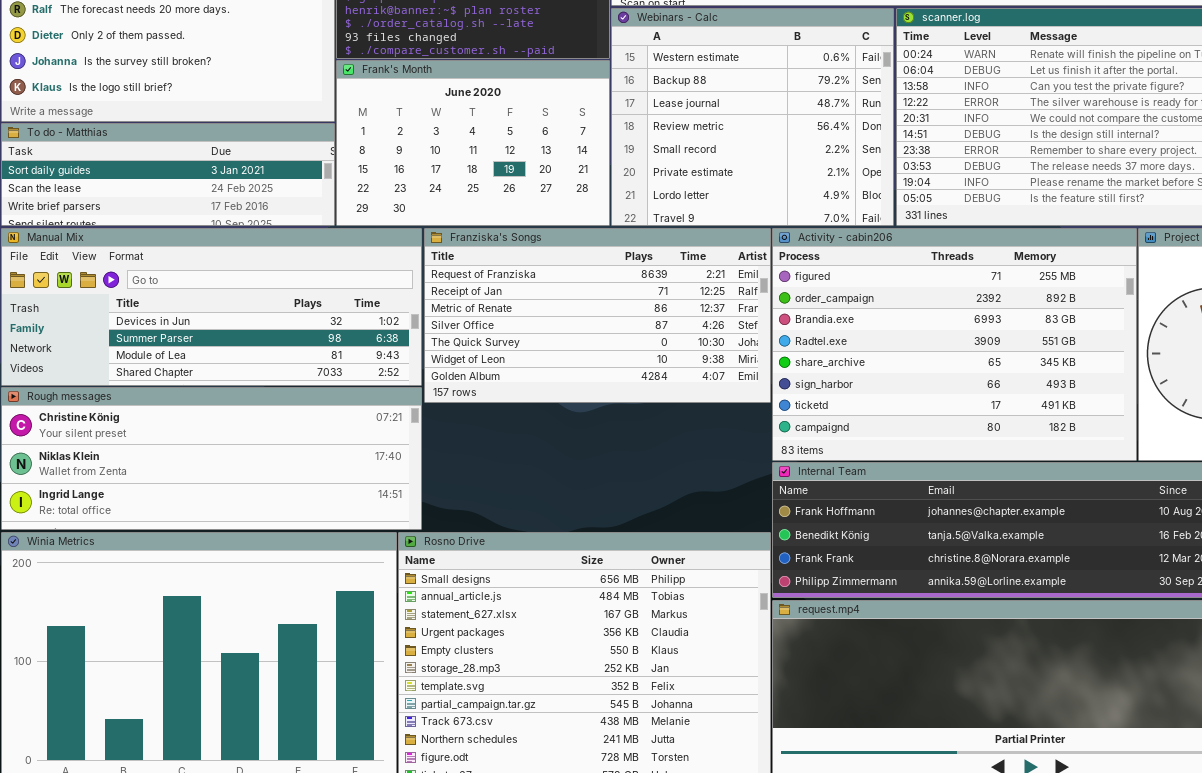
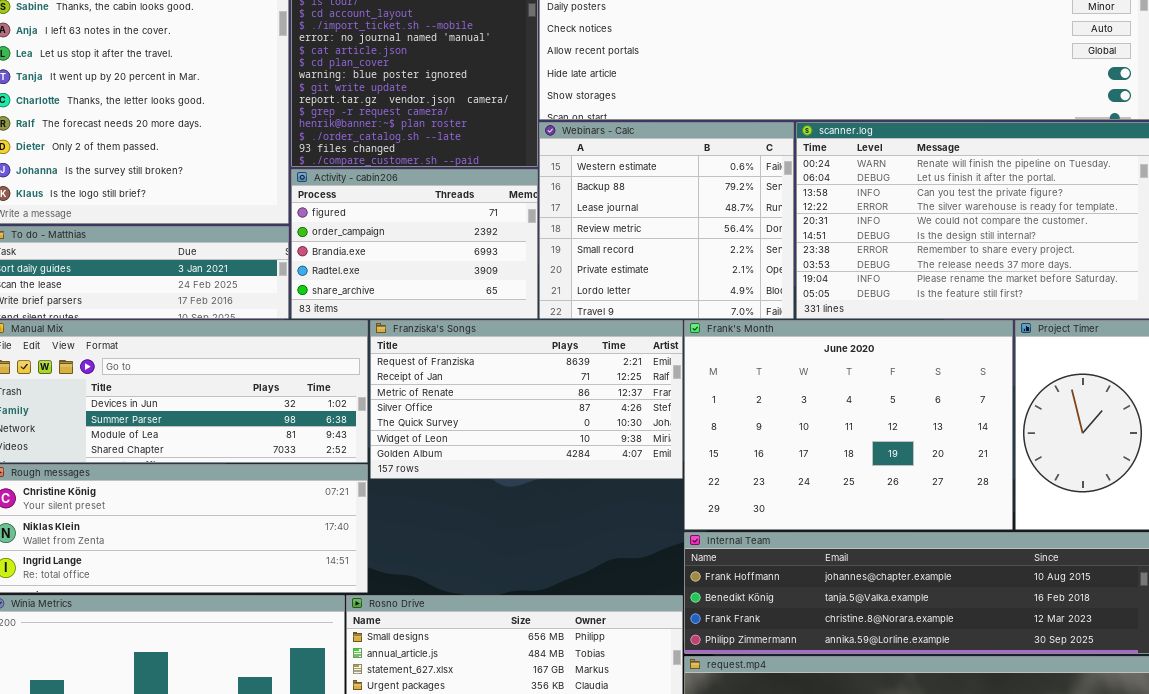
Frank's Month: [336,60,610,226] -> [684,320,1013,530], moved, resized
Activity - cabin206: [772,228,1137,461] -> [291,169,538,319], moved, resized

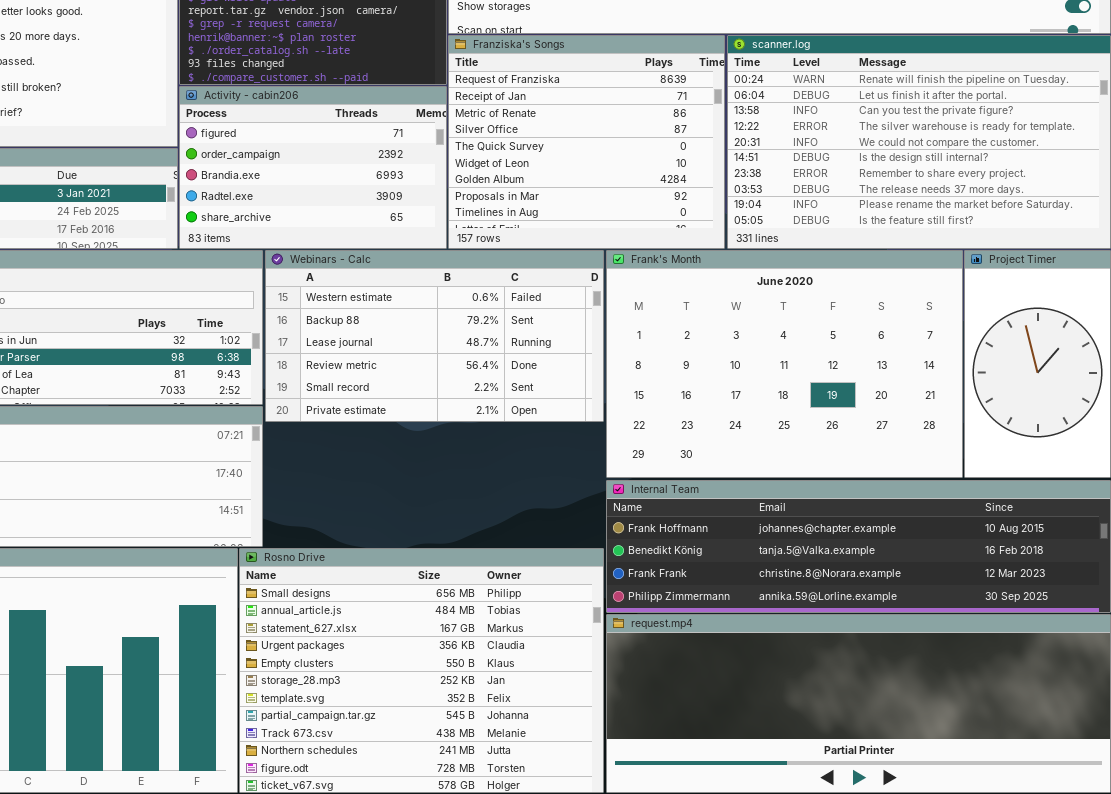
Webinars - Calc: [539,122,794,319] -> [265,250,604,422], moved, resized
Franziska's Songs: [370,320,683,479] -> [448,35,725,249], moved, resized

